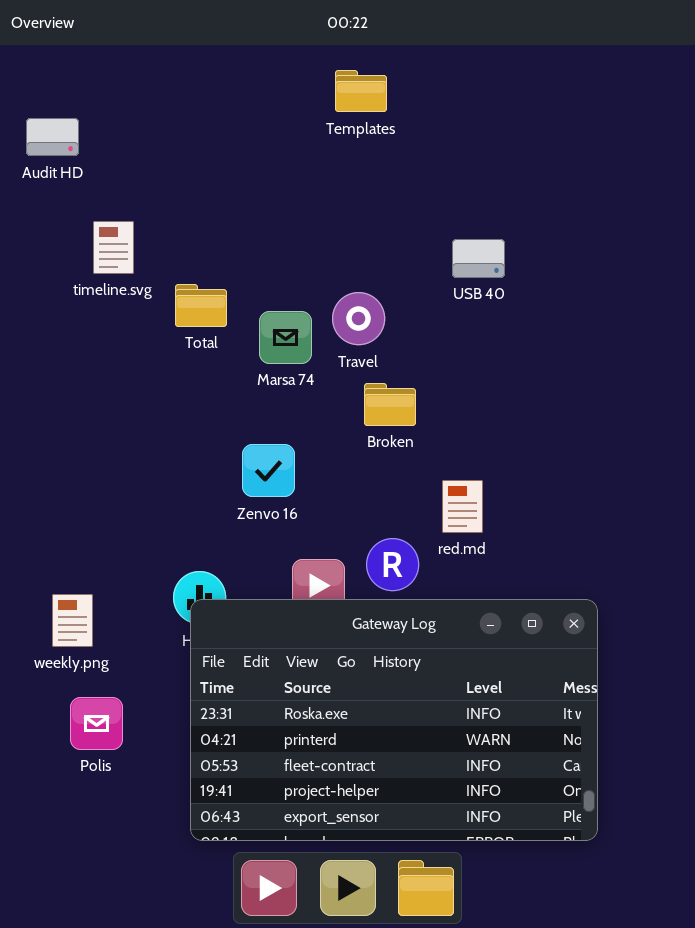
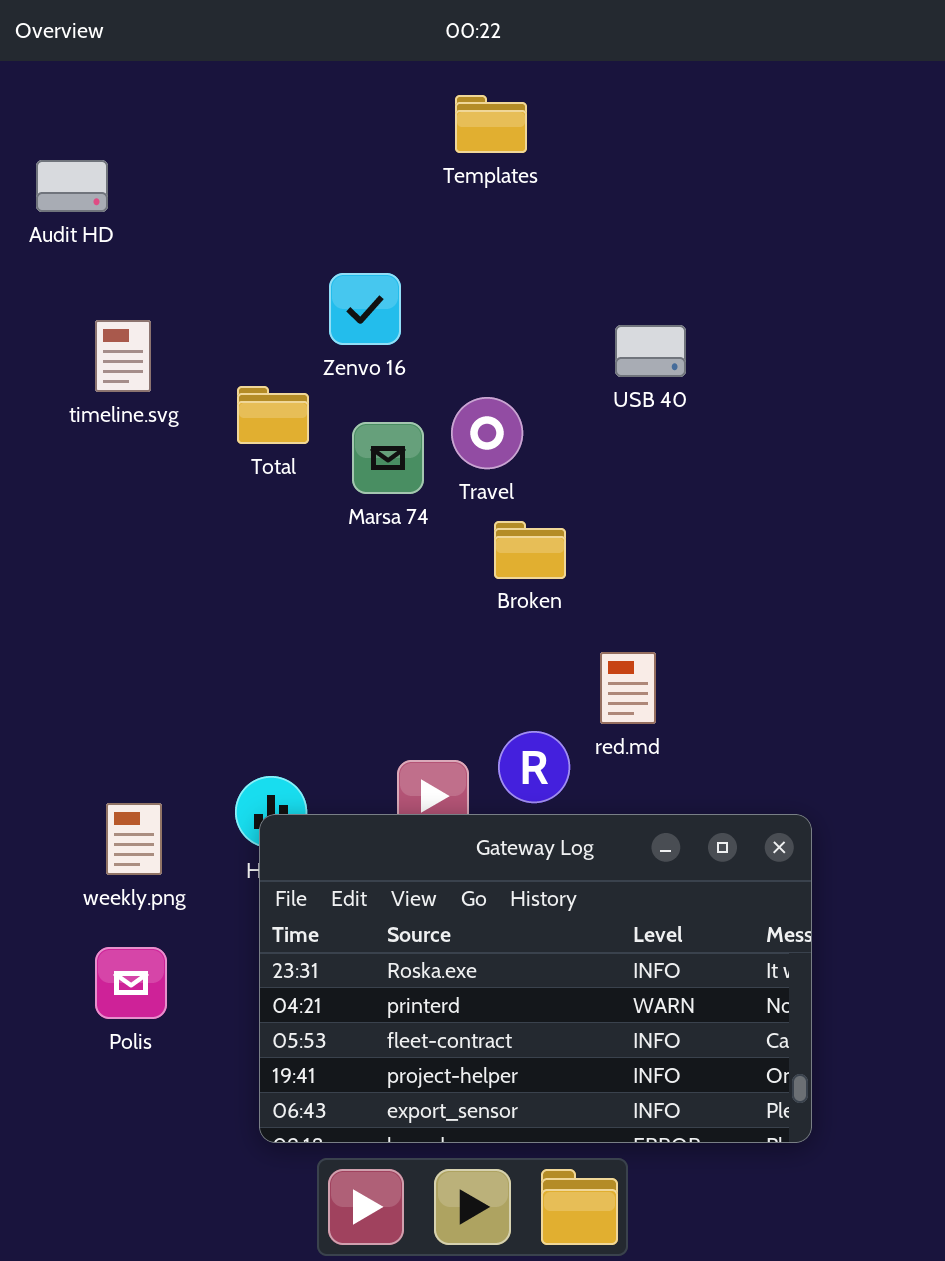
timeline.svg: [93,221,134,274] -> [95,320,151,392], moved
Zenvo 16: [242,444,295,497] -> [329,273,401,345], moved
weekly.png: [52,594,93,647] -> [106,803,162,875], moved

